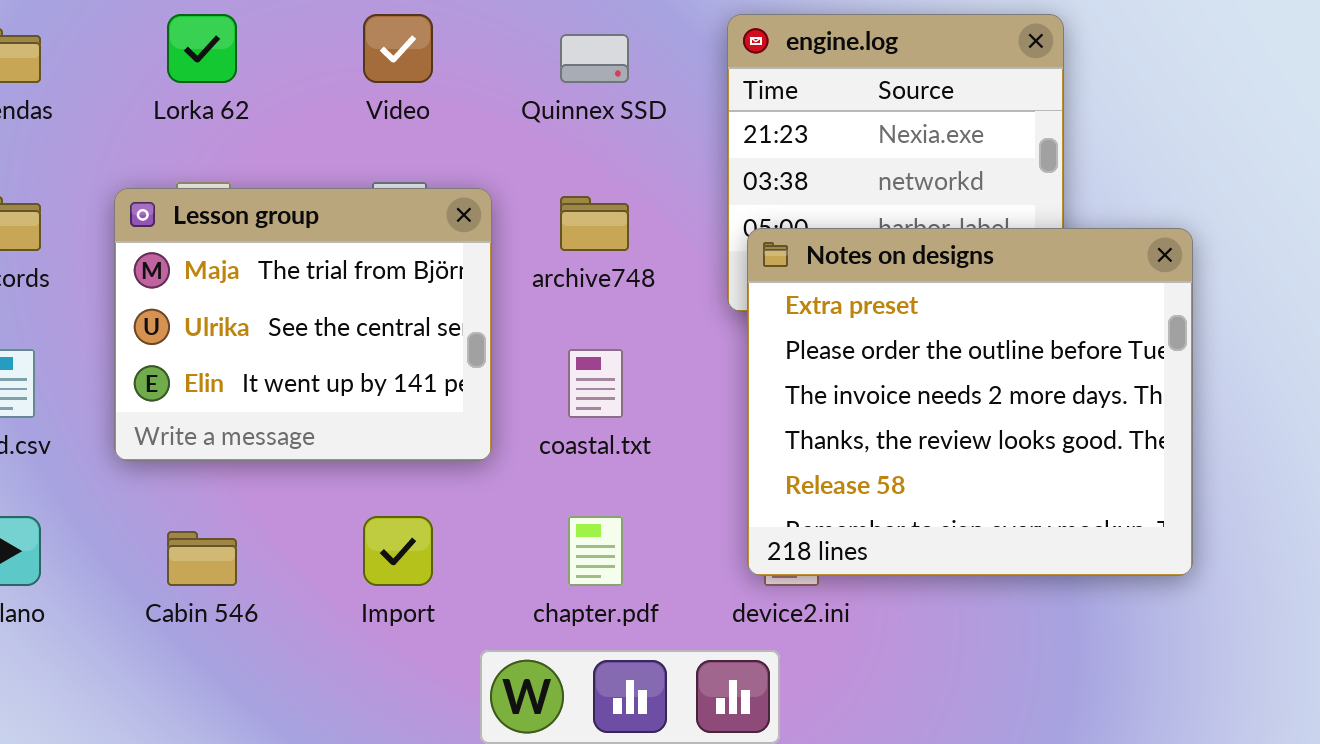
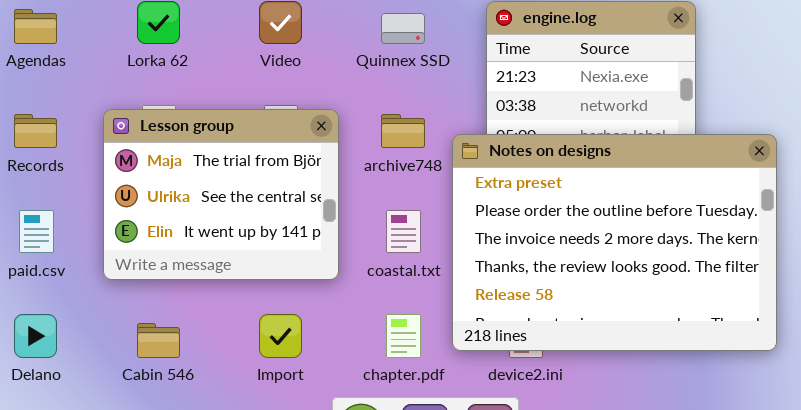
Notes on designs: [747,228,1193,576] -> [452,134,777,351], resized

